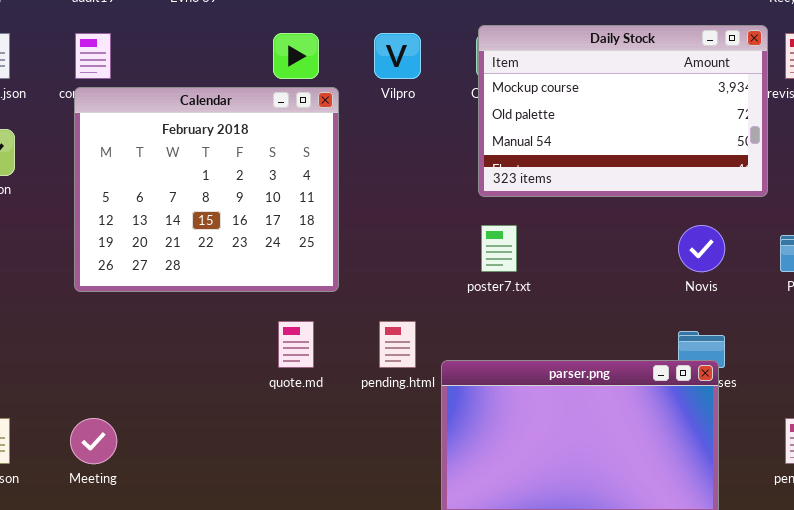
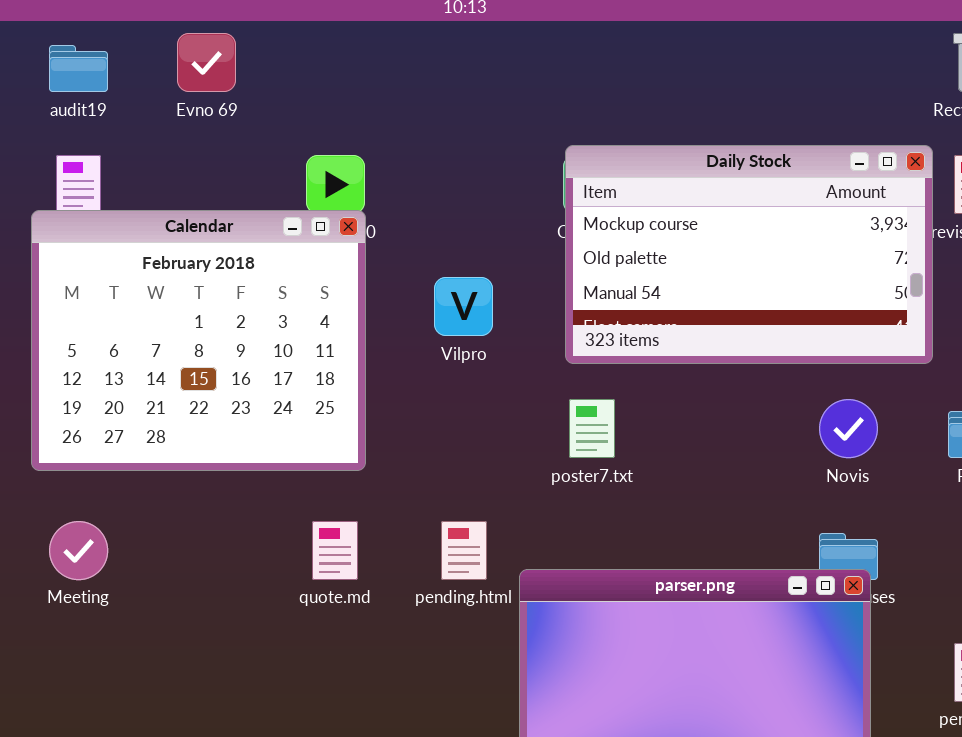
Vilpro: [374,33,421,79] -> [434,277,493,336], moved
Calendar: [74,87,339,292] -> [31,210,366,471], moved
Meeting: [70,418,117,464] -> [49,521,108,580], moved

